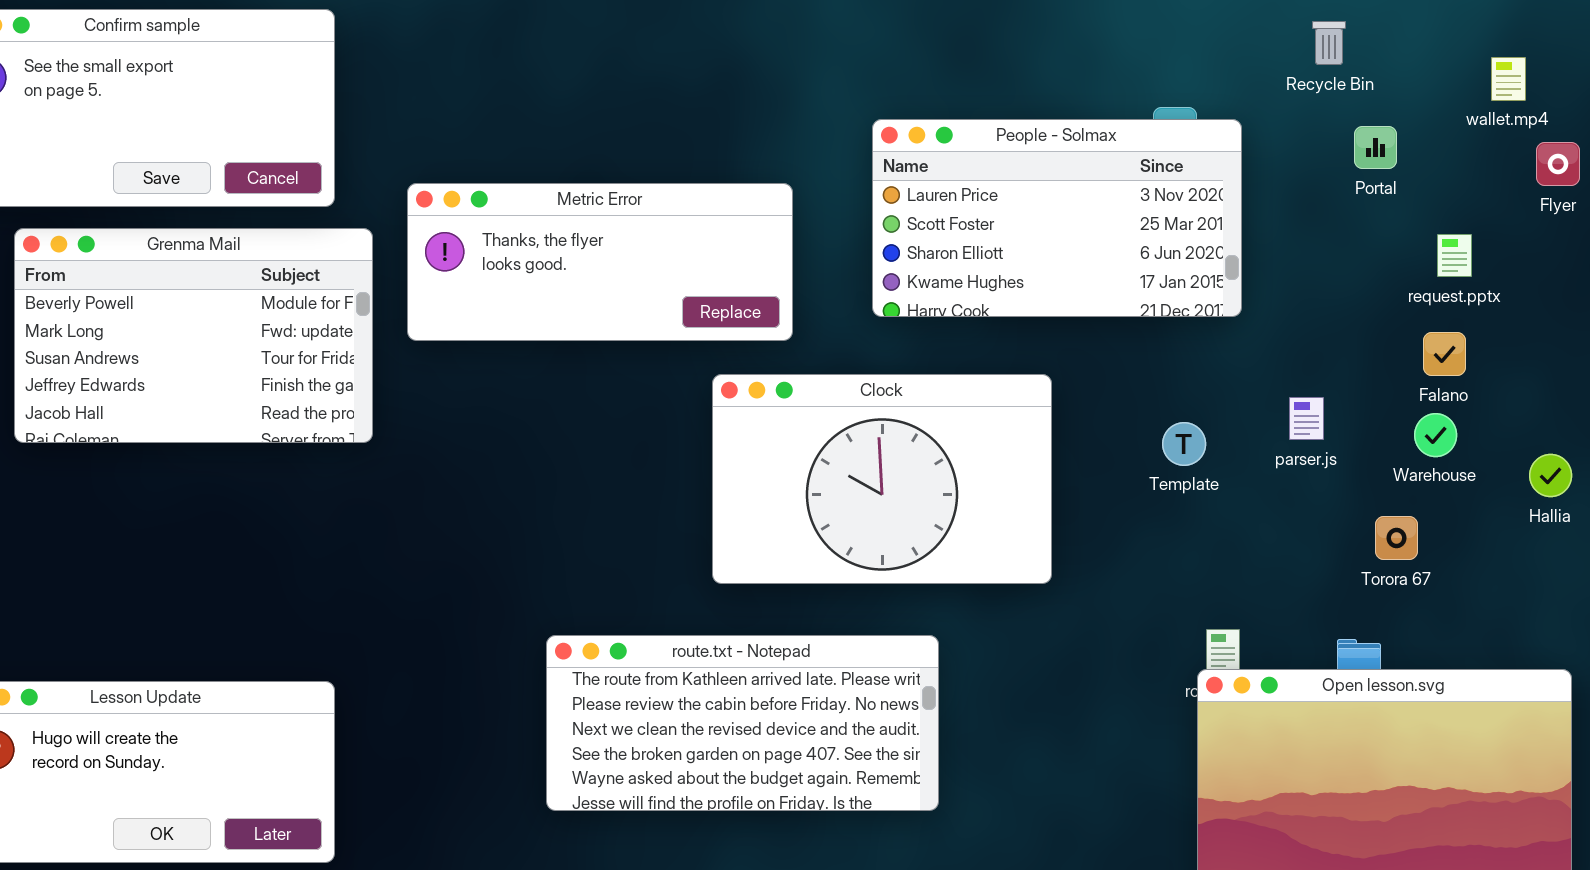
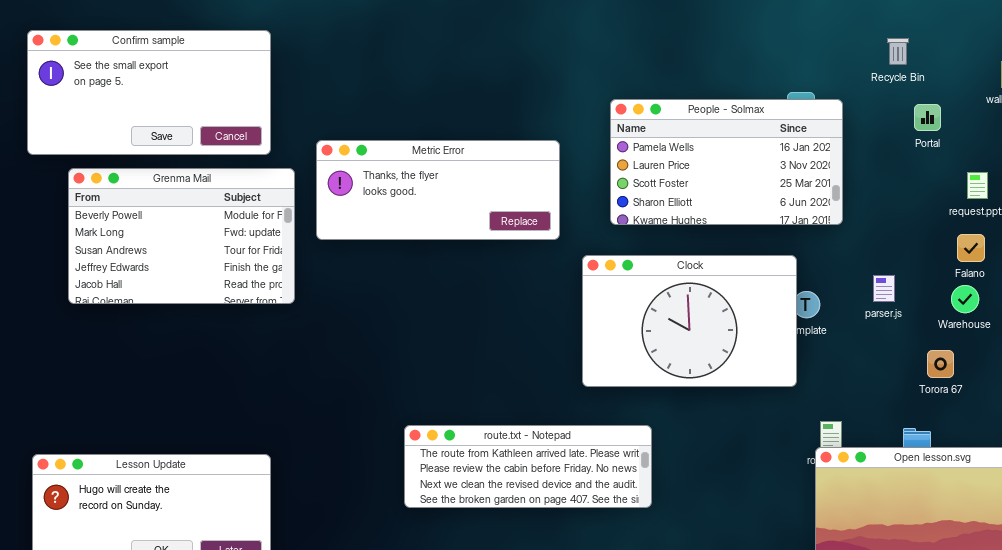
People - Solmax: [872,119,1242,317] -> [610,99,843,225], scrolled up 1 row
Clock: [712,374,1052,584] -> [582,255,797,387], moved
route.txt - Notepad: [546,635,939,811] -> [404,425,652,508], resized

